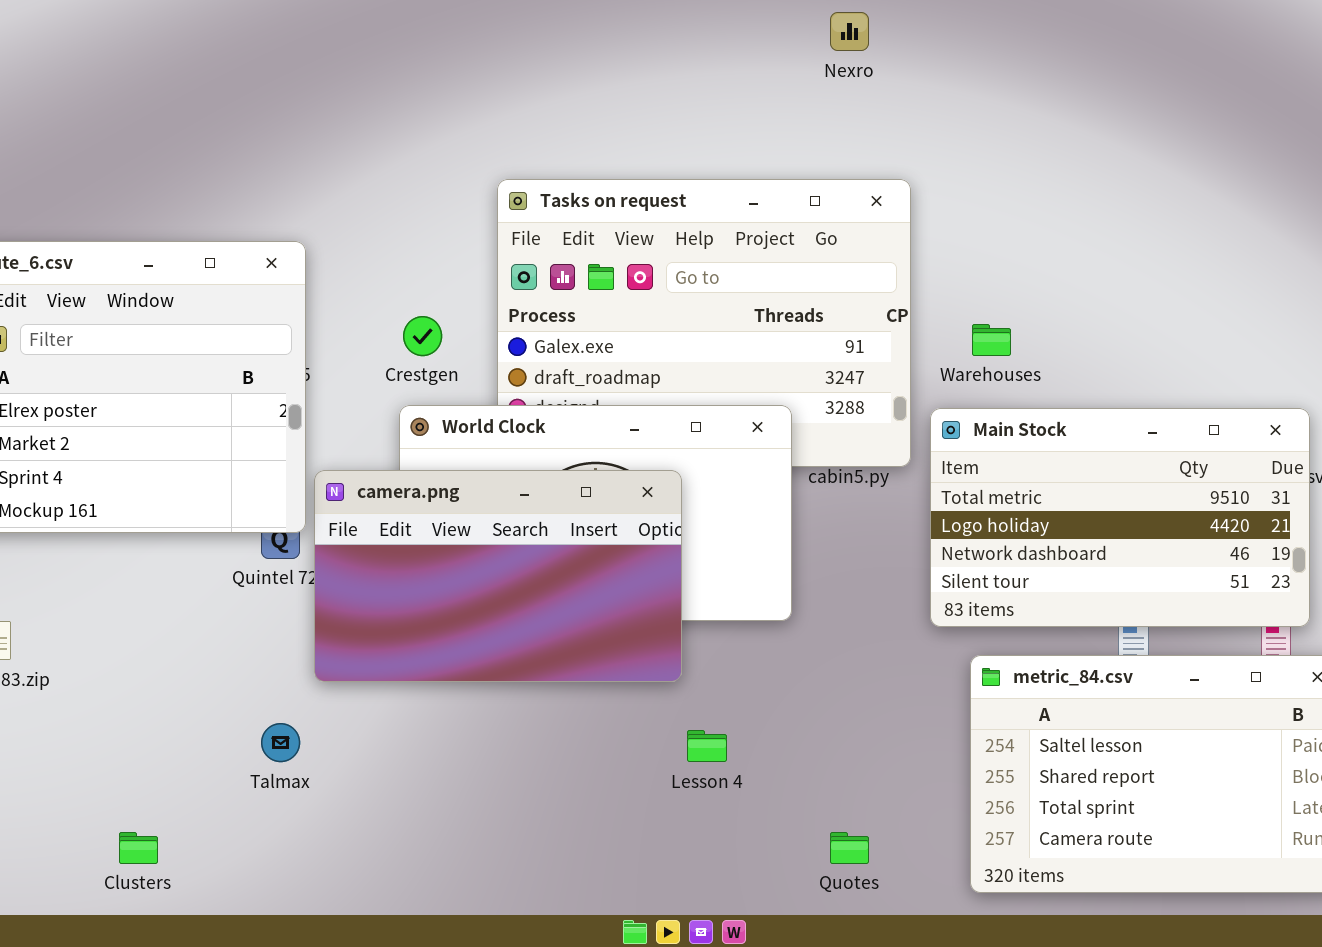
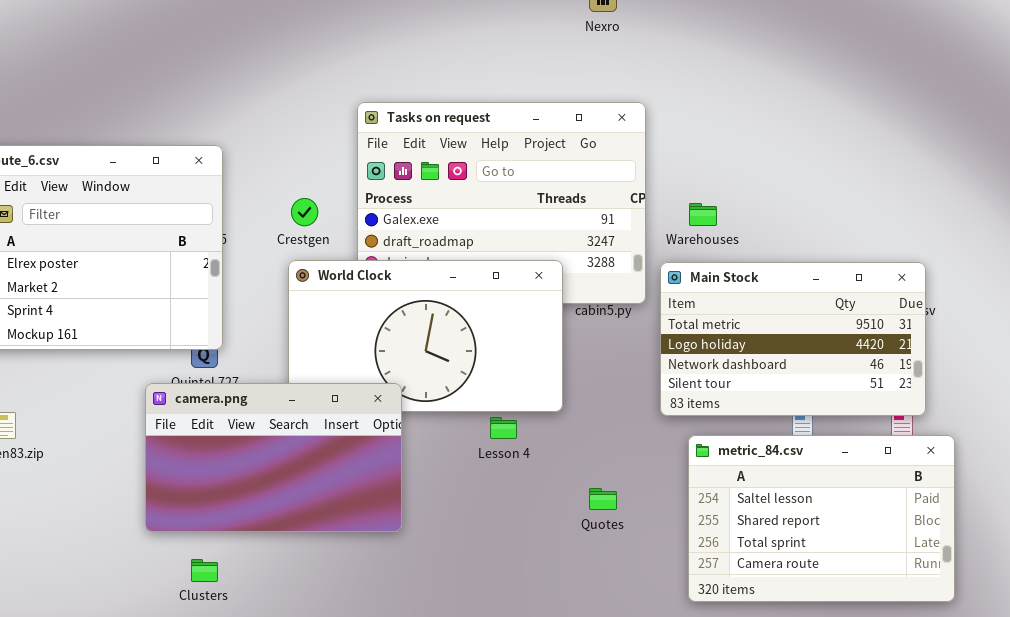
camera.png: [314,470,682,682] -> [145,383,402,532], moved
Lesson 4: [687,730,727,762] -> [490,417,517,439], moved
Clusters: [119,832,158,864] -> [191,559,218,582], moved
Quotes: [830,832,869,864] -> [589,488,617,510], moved

